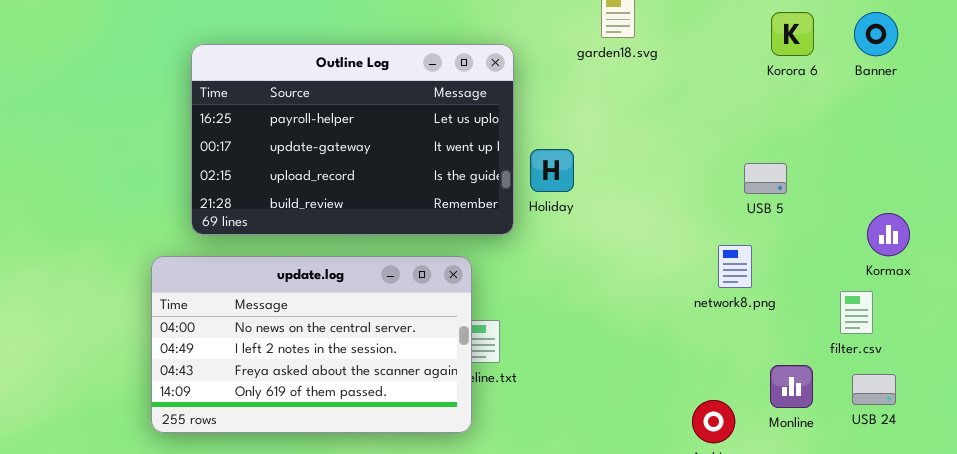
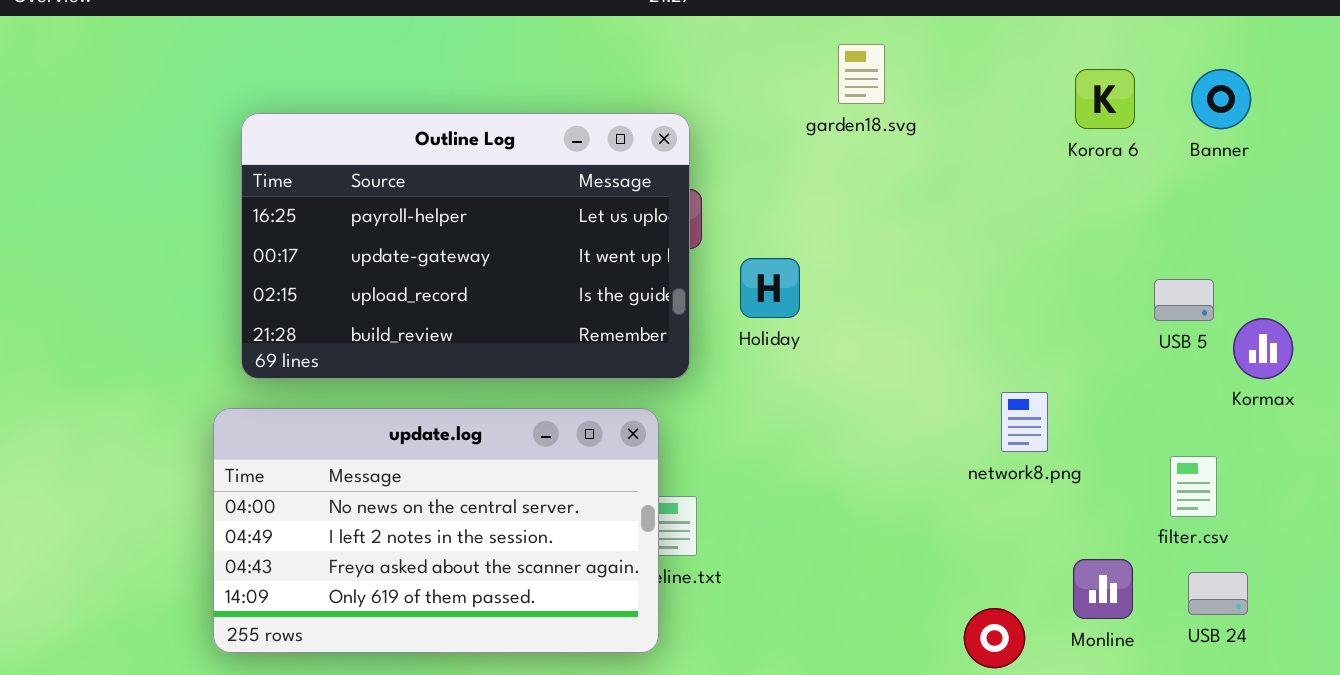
Outline Log: [191,44,514,235] -> [241,113,690,379], moved
USB 5: [744,163,787,194] -> [1154,279,1214,321], moved
Kormax: [867,213,910,256] -> [1233,318,1293,379], moved

